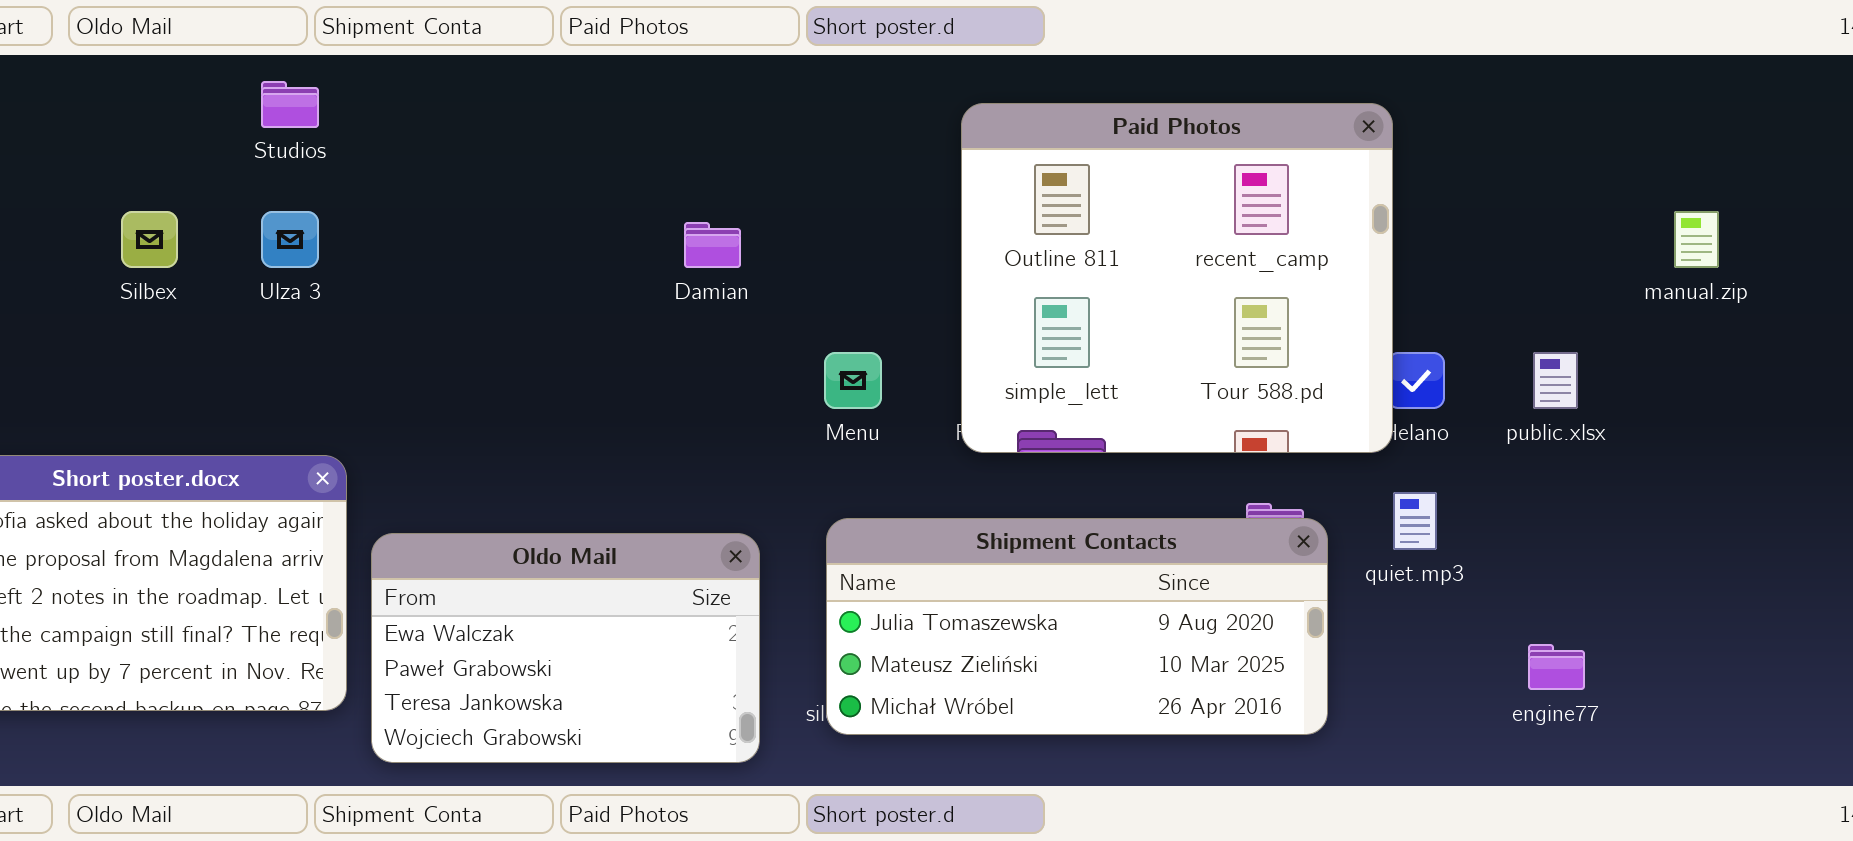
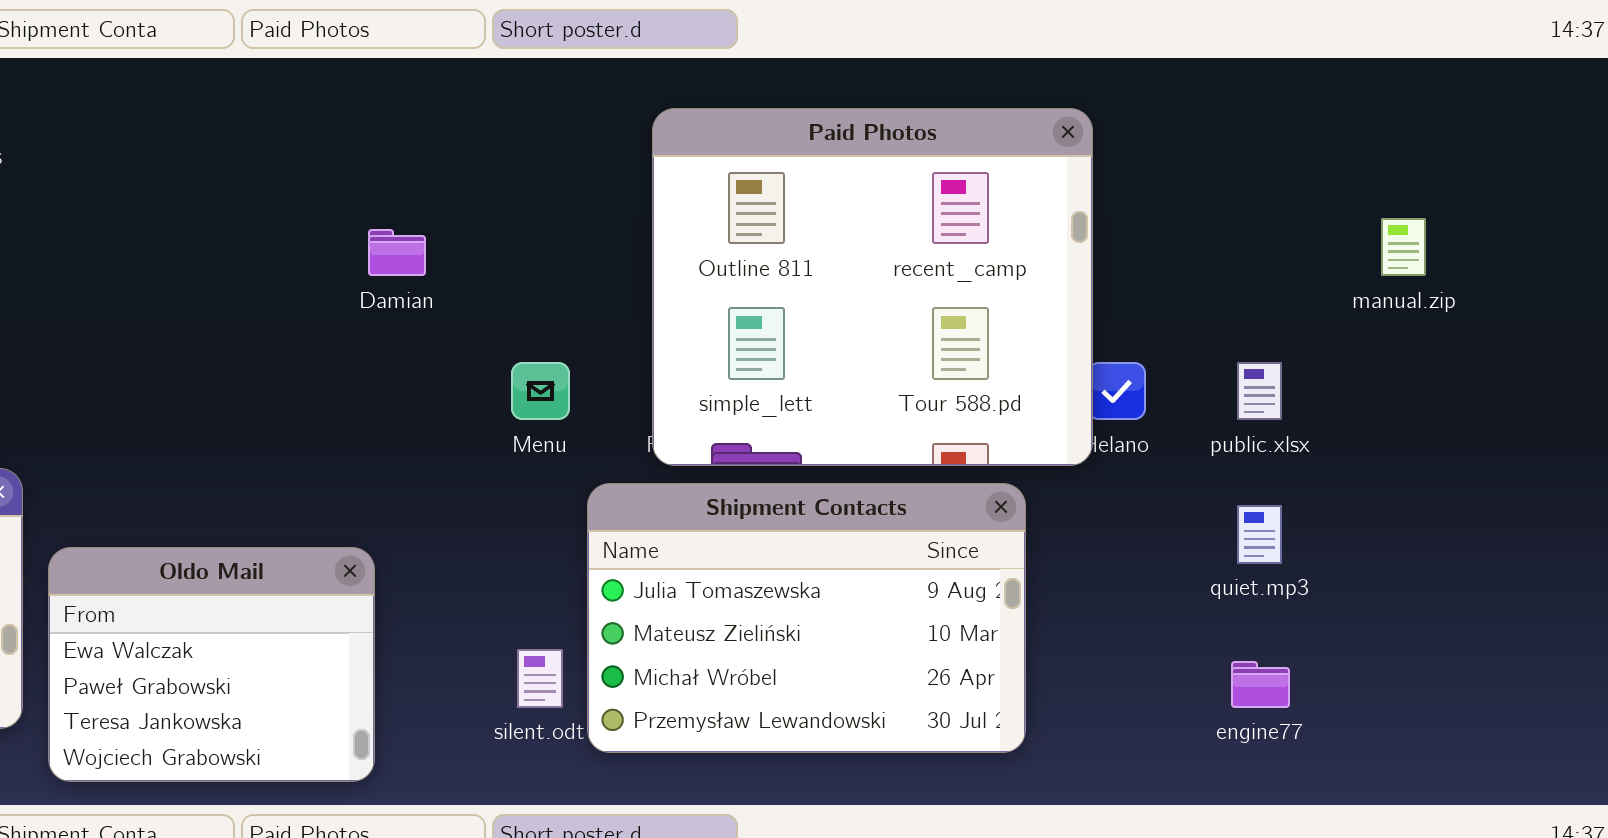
quiet.mp3: [1393,492,1437,550] -> [1237,505,1282,564], moved
Shipment Contacts: [826,518,1328,735] -> [587,483,1026,753], resized
Oldo Mail: [371,533,760,763] -> [48,547,375,782], resized

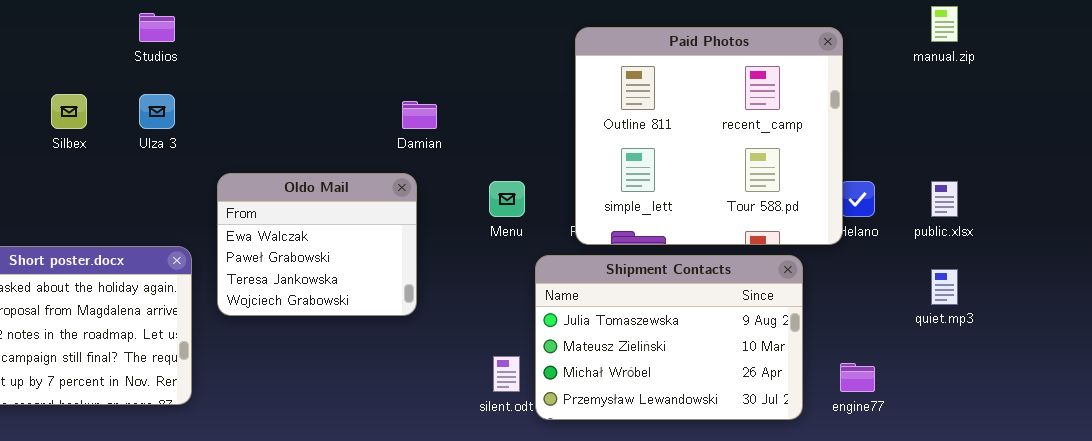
manual.zip: [1381,218,1426,276] -> [931,6,958,42], moved
Oldo Mail: [48,547,375,782] -> [217,173,417,316], moved
engine77: [1231,661,1290,708] -> [840,363,875,392], moved

